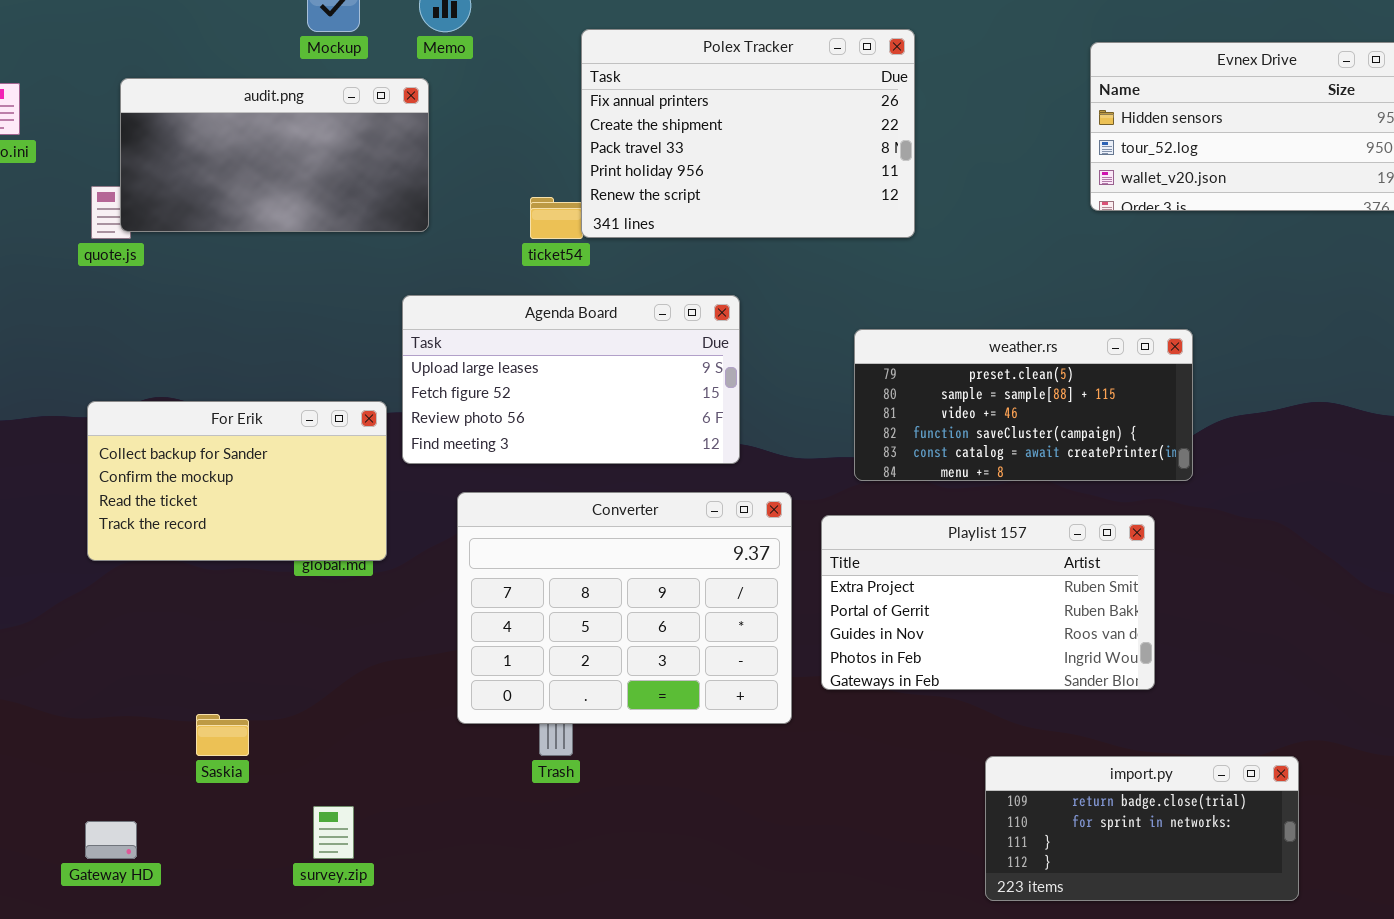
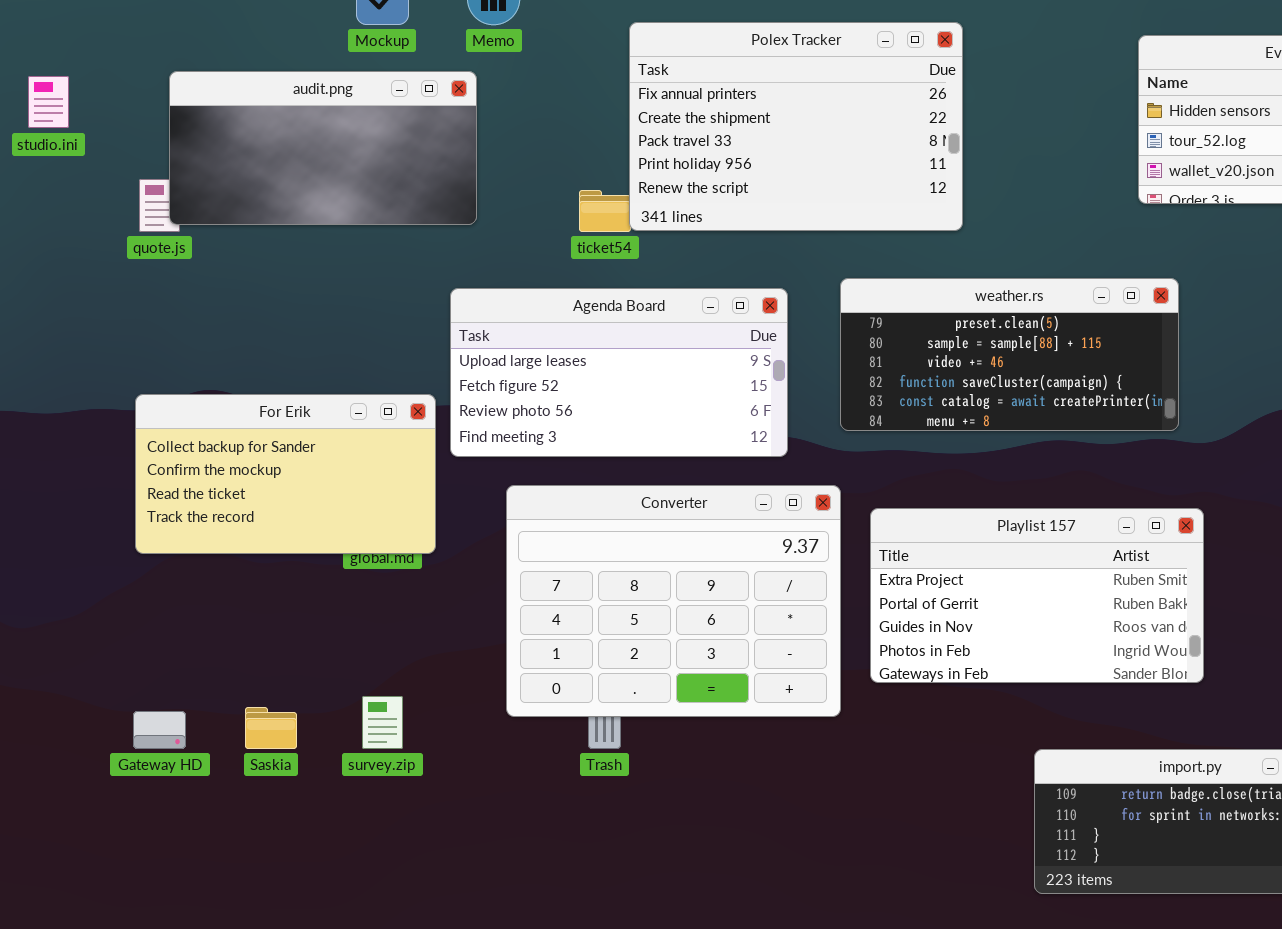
weather.rs: [854,329,1193,481] -> [840,278,1179,431], moved
survey.zip: [313,806,354,859] -> [362,696,403,749], moved
Gateway HD: [85,821,137,859] -> [133,711,186,749], moved

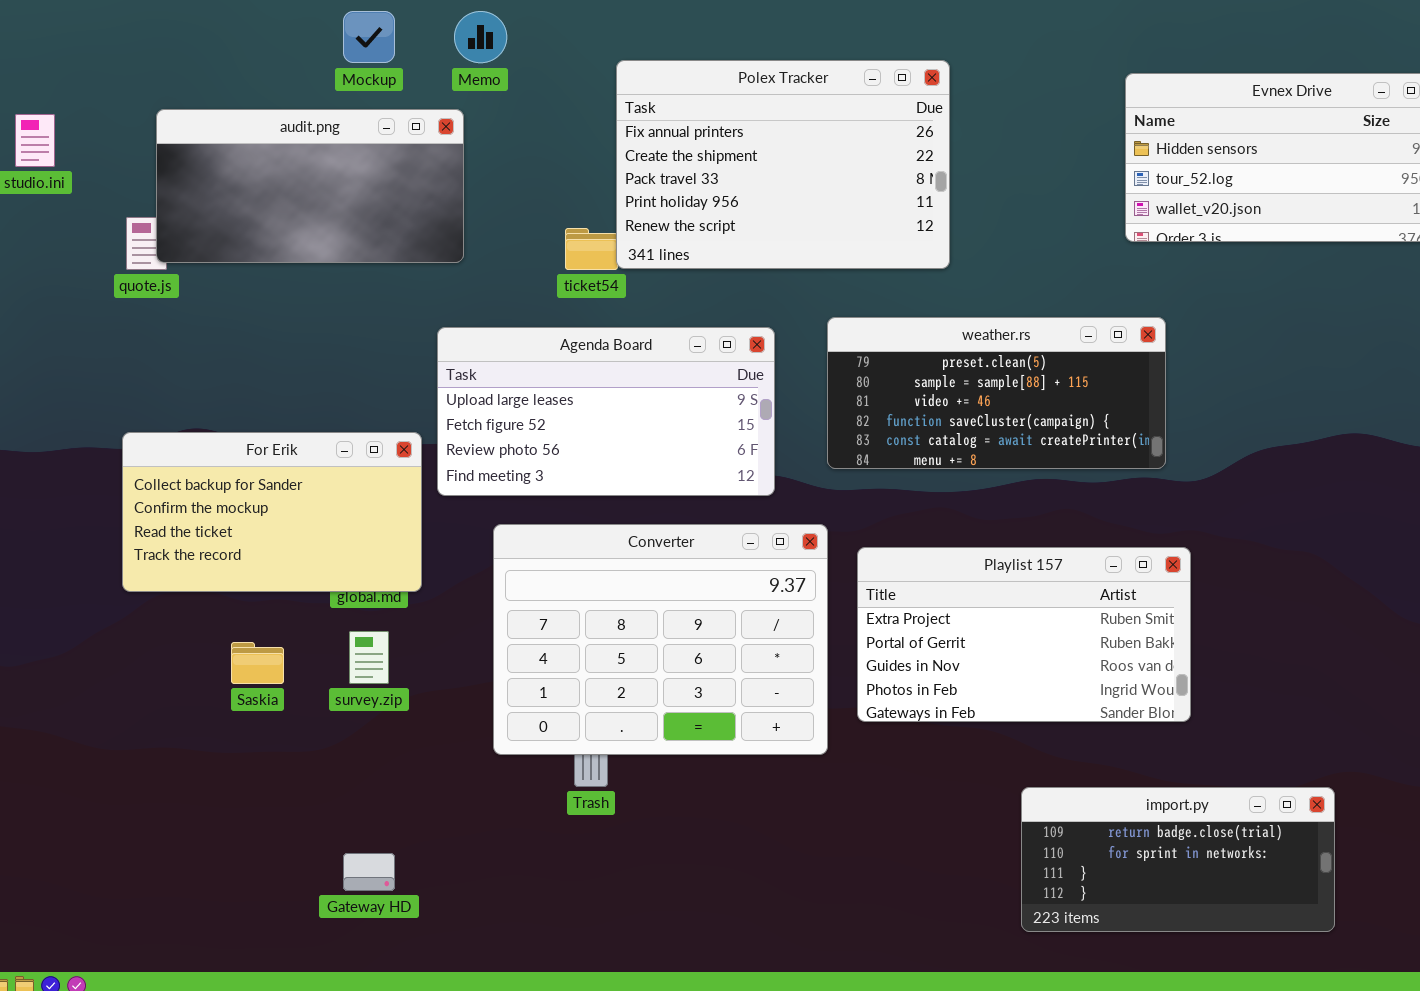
survey.zip: [362,696,403,749] -> [349,631,389,684], moved
Saskia: [245,707,297,749] -> [231,642,284,684], moved
Gateway HD: [133,711,186,749] -> [343,853,395,891], moved

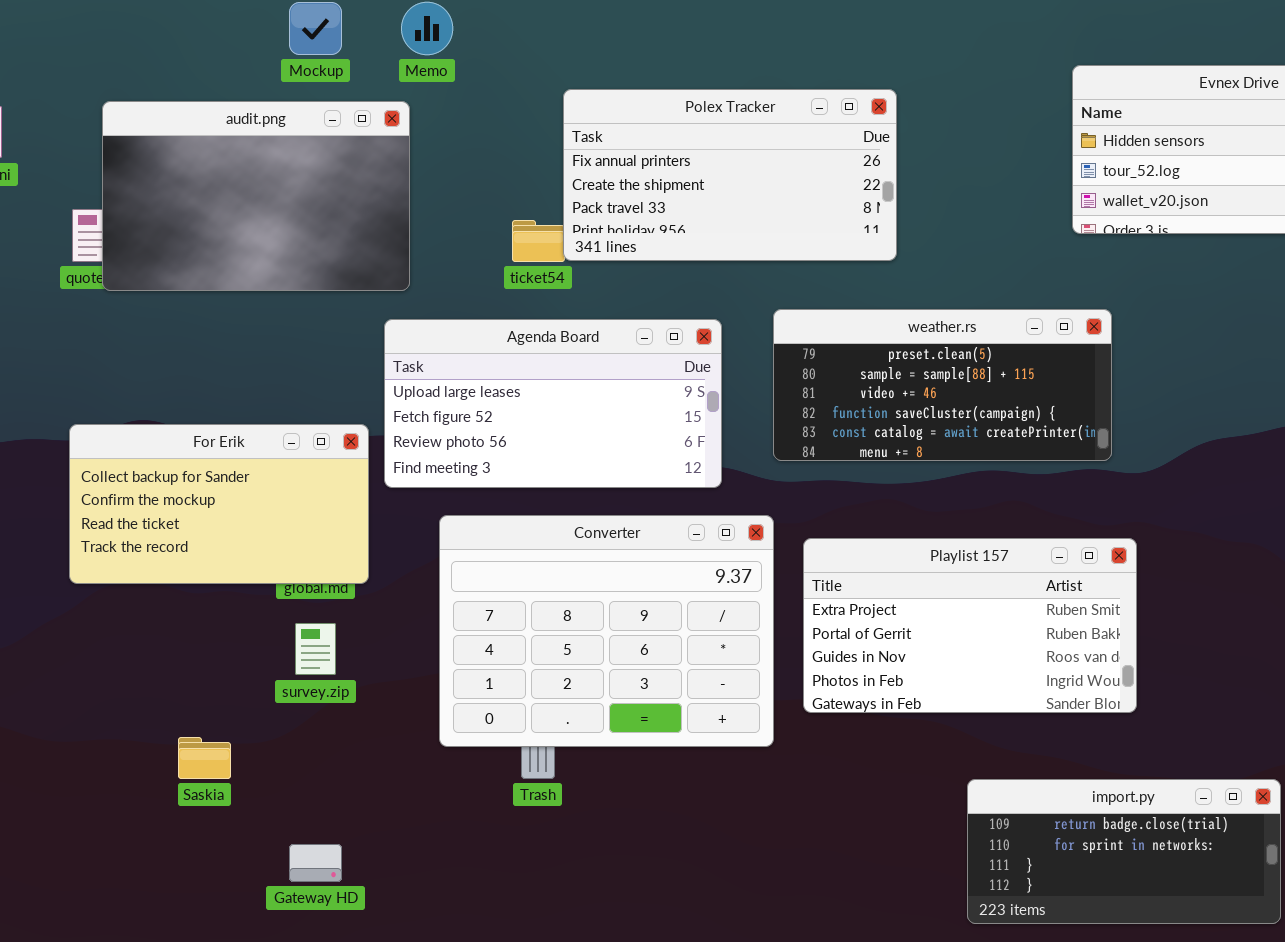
Polex Tracker: [616,60,950,269] -> [563,89,897,261], resized
audit.png: [156,109,464,263] -> [102,101,410,291], resized
Saskia: [231,642,284,684] -> [178,737,231,779], moved

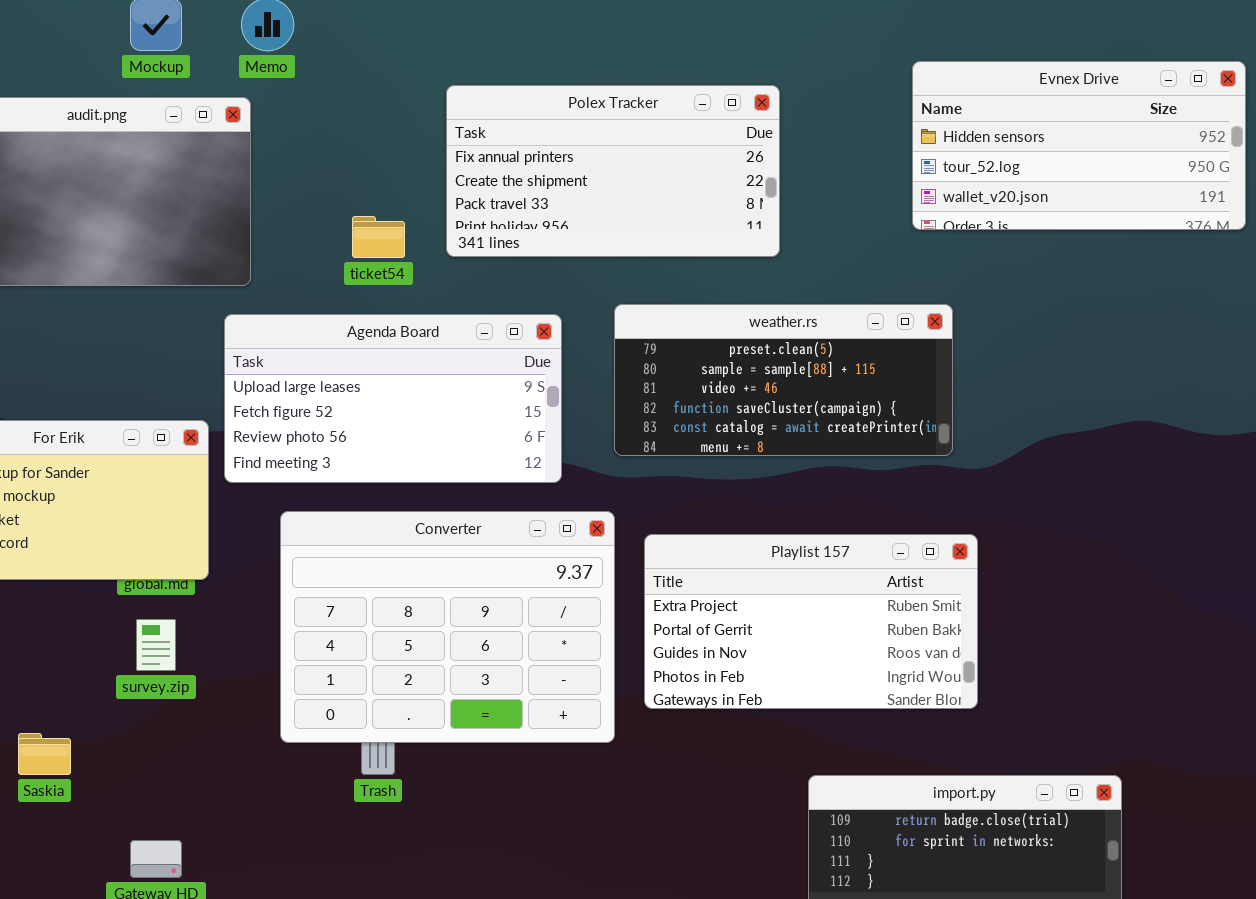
Polex Tracker: [563,89,897,261] -> [446,85,780,257], moved

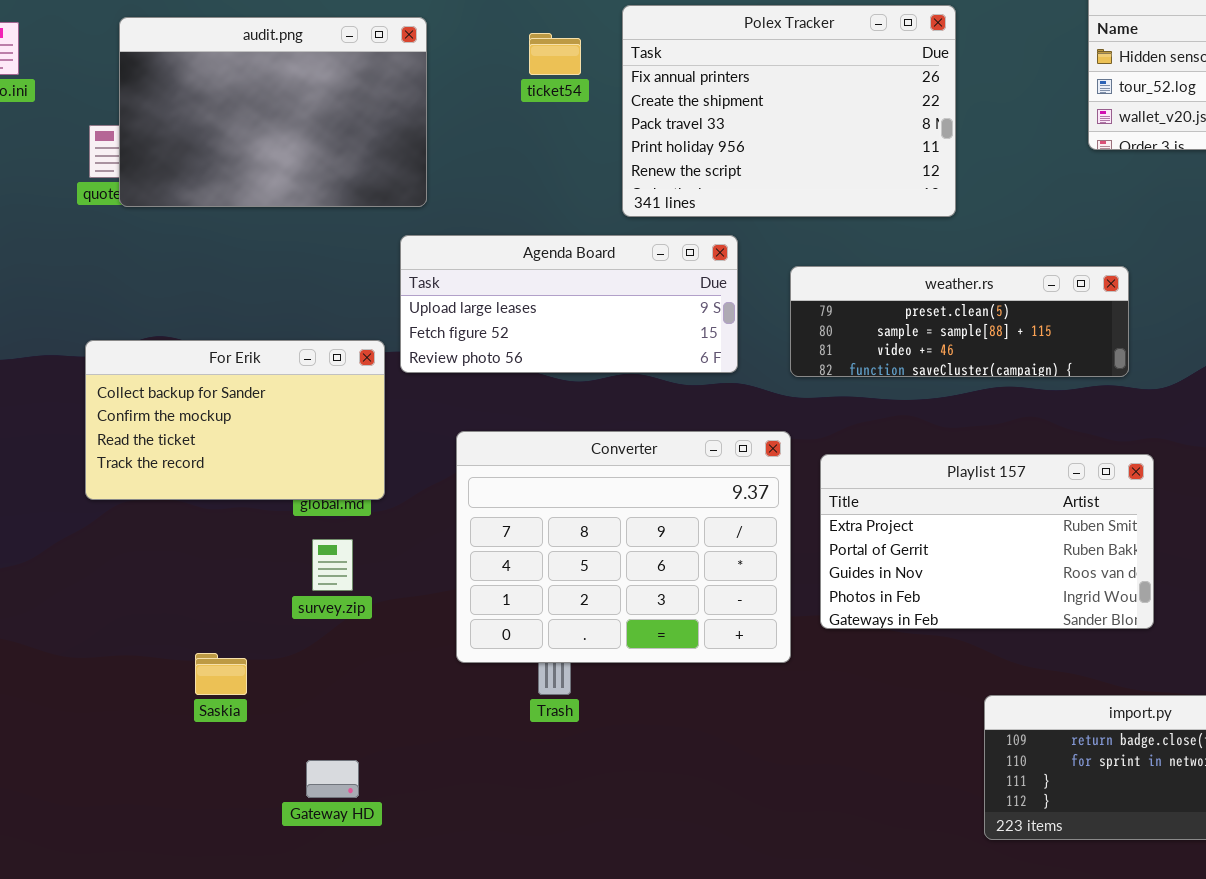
Polex Tracker: [446,85,780,257] -> [622,5,956,217], resized
ticket54: [352,216,405,258] -> [529,33,581,75], moved
weather.rs: [614,304,953,456] -> [790,266,1129,377], resized
Agenda Board: [224,314,562,483] -> [400,235,738,373], resized

